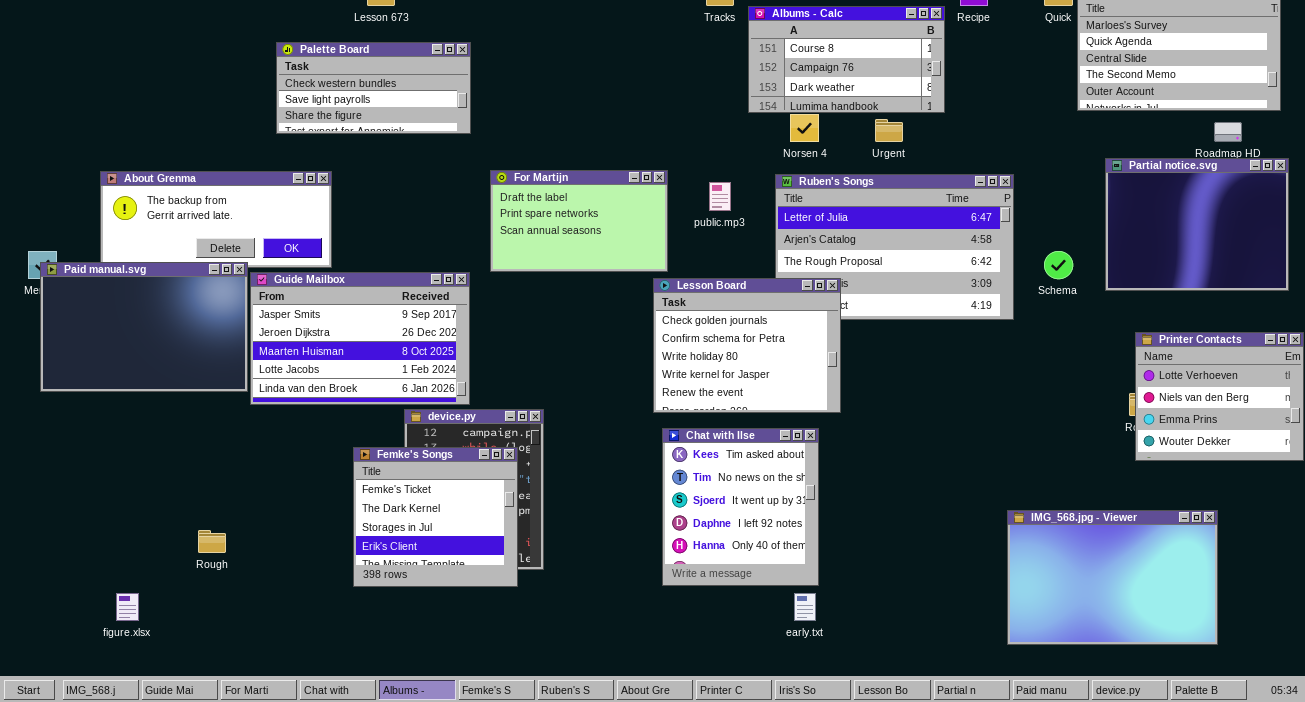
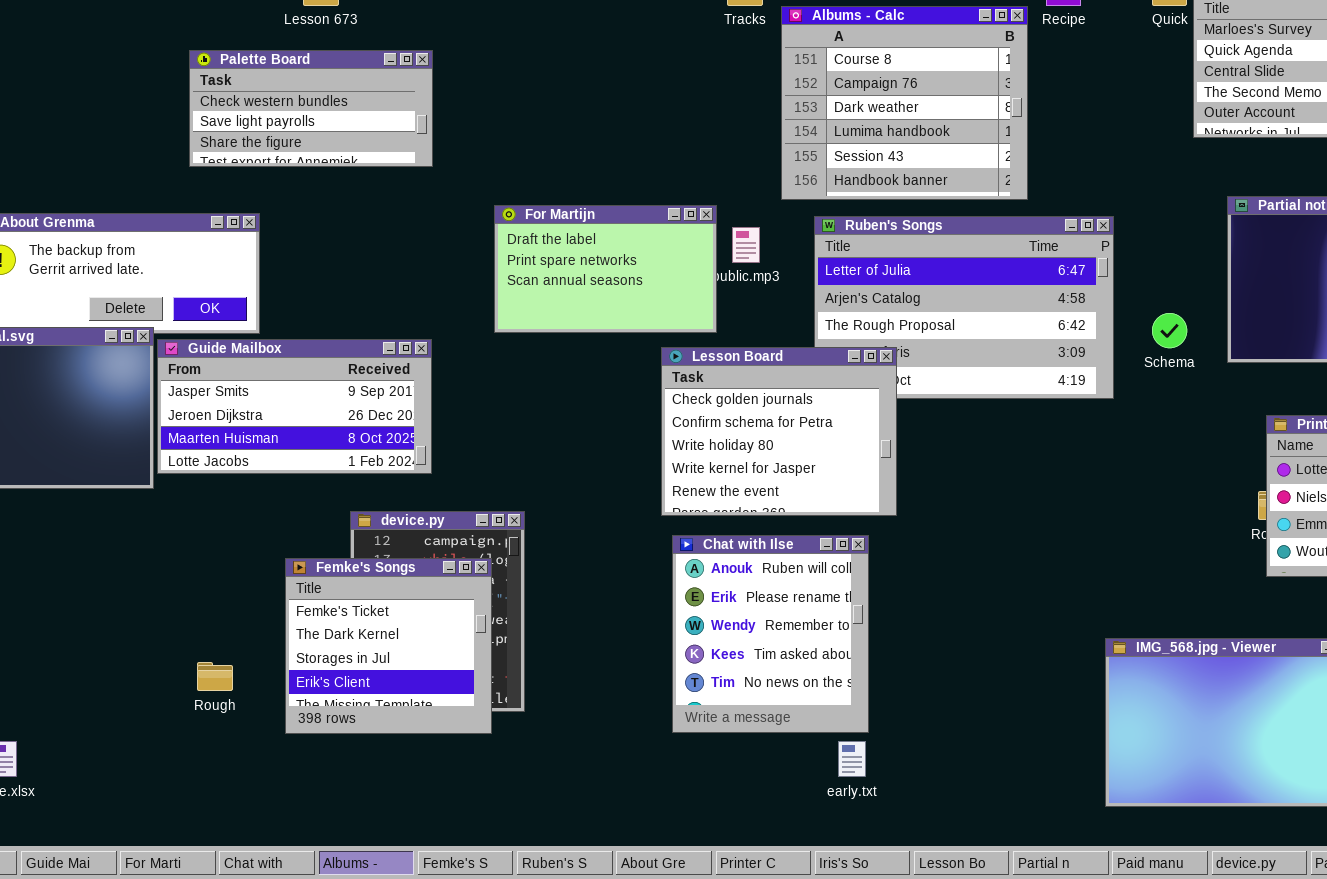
Albums - Calc: [748,6,945,113] -> [781,6,1028,200], resized
For Martijn: [490,170,668,272] -> [494,205,717,333], moved
Guide Mailbox: [250,272,470,405] -> [157,339,432,474], resized
Chat with Ilse: [662,428,819,586] -> [672,535,869,733], scrolled up 3 rows
Rough: [198,530,226,553] -> [197,662,233,691], moved

